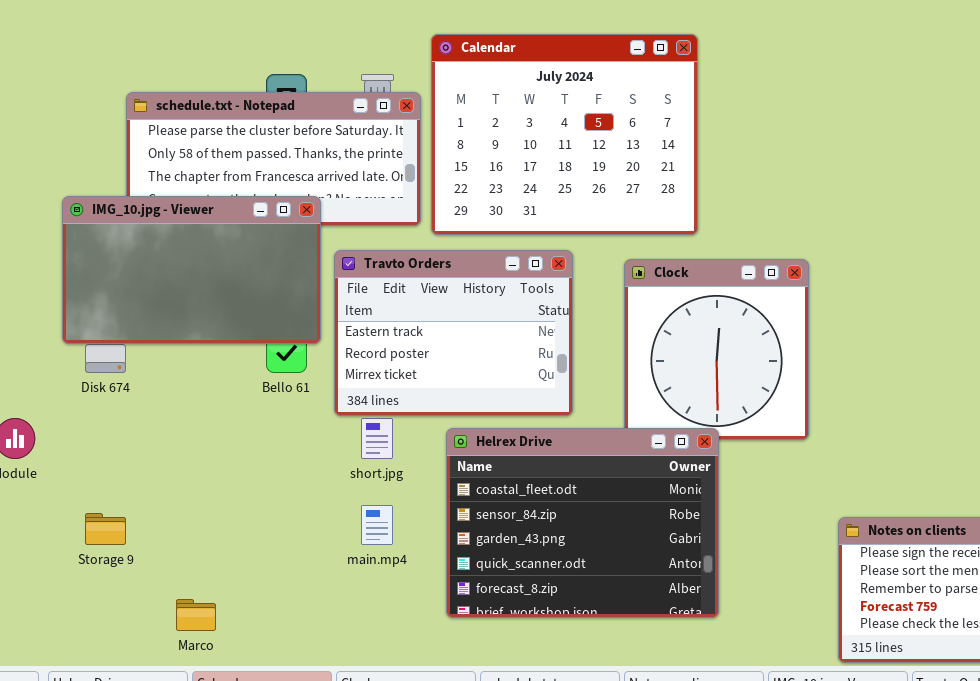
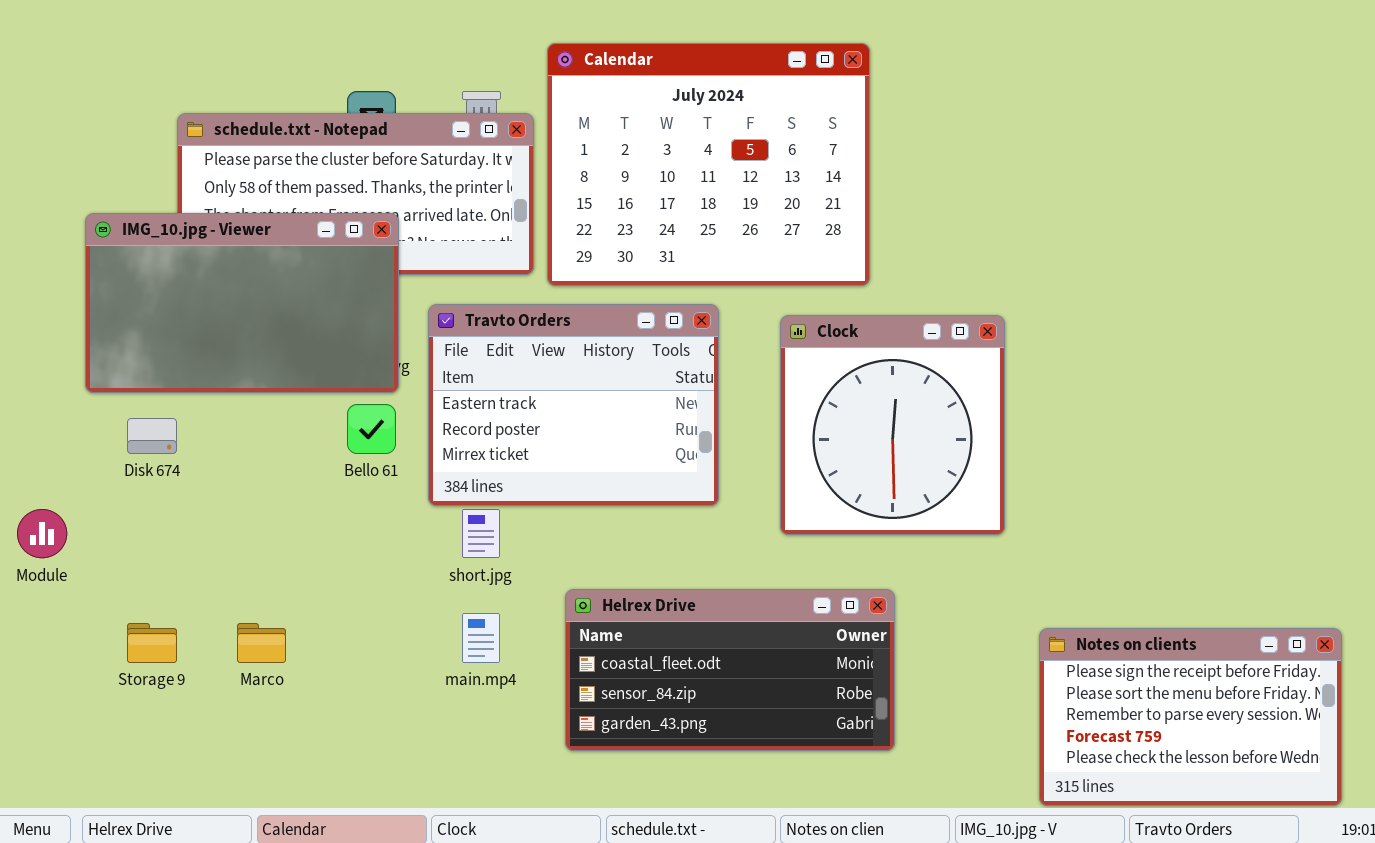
IMG_10.jpg - Viewer: [62,196,321,344] -> [85,213,399,393], moved
Helrex Drive: [446,428,719,618] -> [565,589,895,751], resized
Marco: [176,599,216,631] -> [237,623,286,663], moved

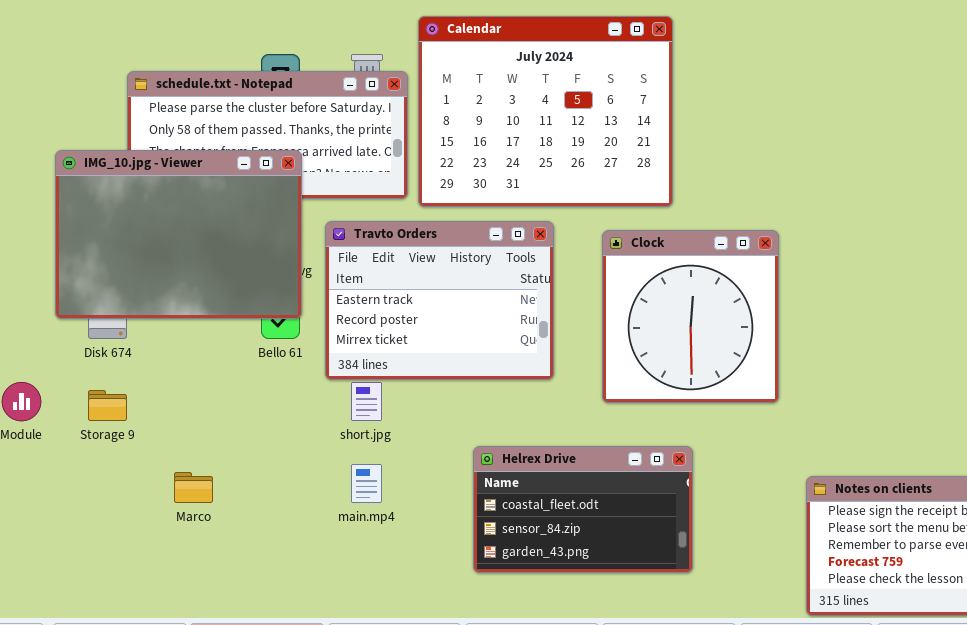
IMG_10.jpg - Viewer: [85,213,399,393] -> [55,150,302,319], resized
Helrex Drive: [565,589,895,751] -> [473,446,693,573], resized
Storage 9: [127,623,177,663] -> [88,390,127,421], moved

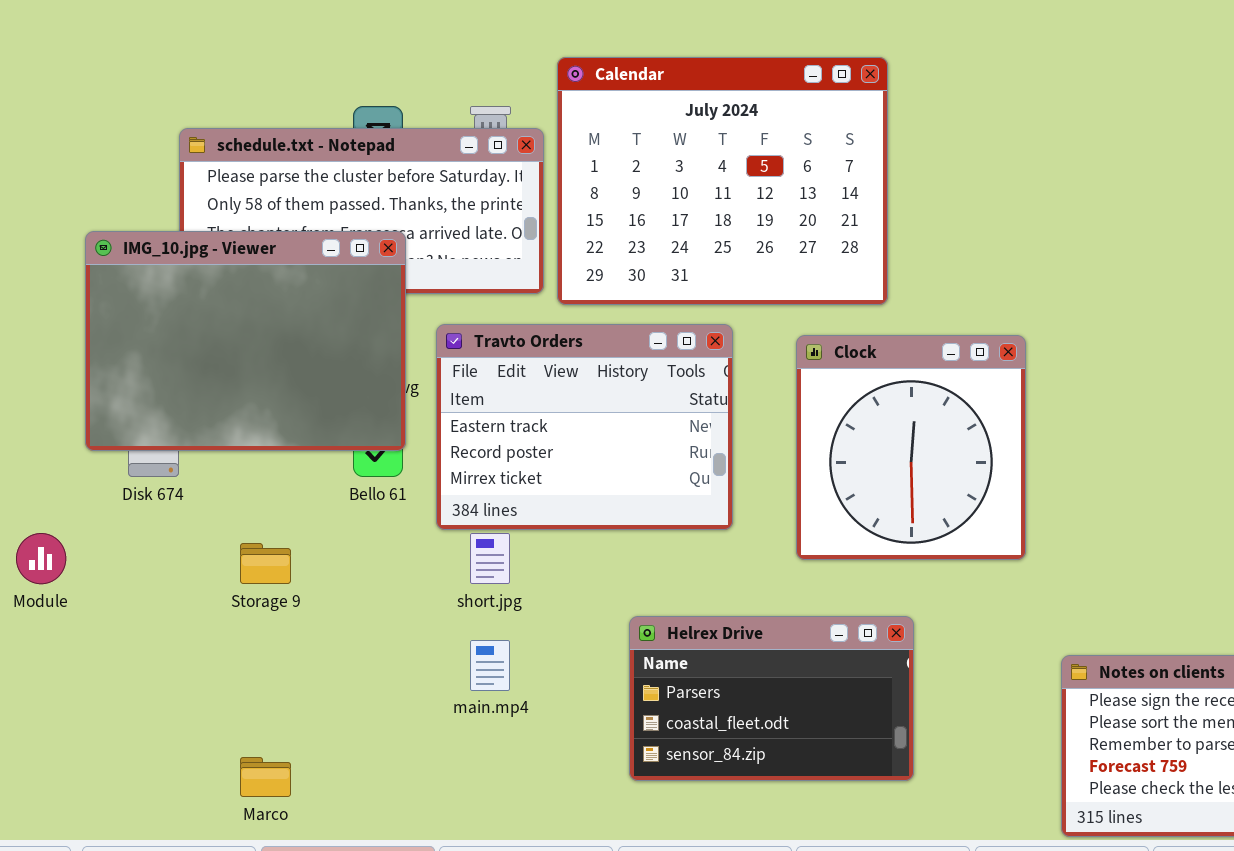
Storage 9: [88,390,127,421] -> [240,543,291,584], moved
Helrex Drive: [473,446,693,573] -> [629,616,914,781], scrolled up 1 row
Marco: [174,472,213,503] -> [240,757,291,797], moved

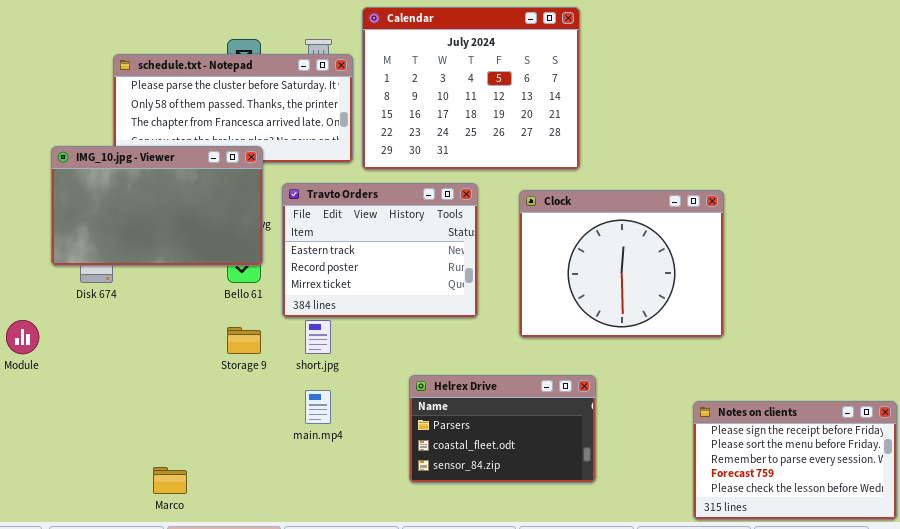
IMG_10.jpg - Viewer: [85,231,406,451] -> [51,146,263,266], resized
Clock: [796,335,1026,560] -> [519,190,724,338], resized
Storage 9: [240,543,291,584] -> [227,327,261,354], moved

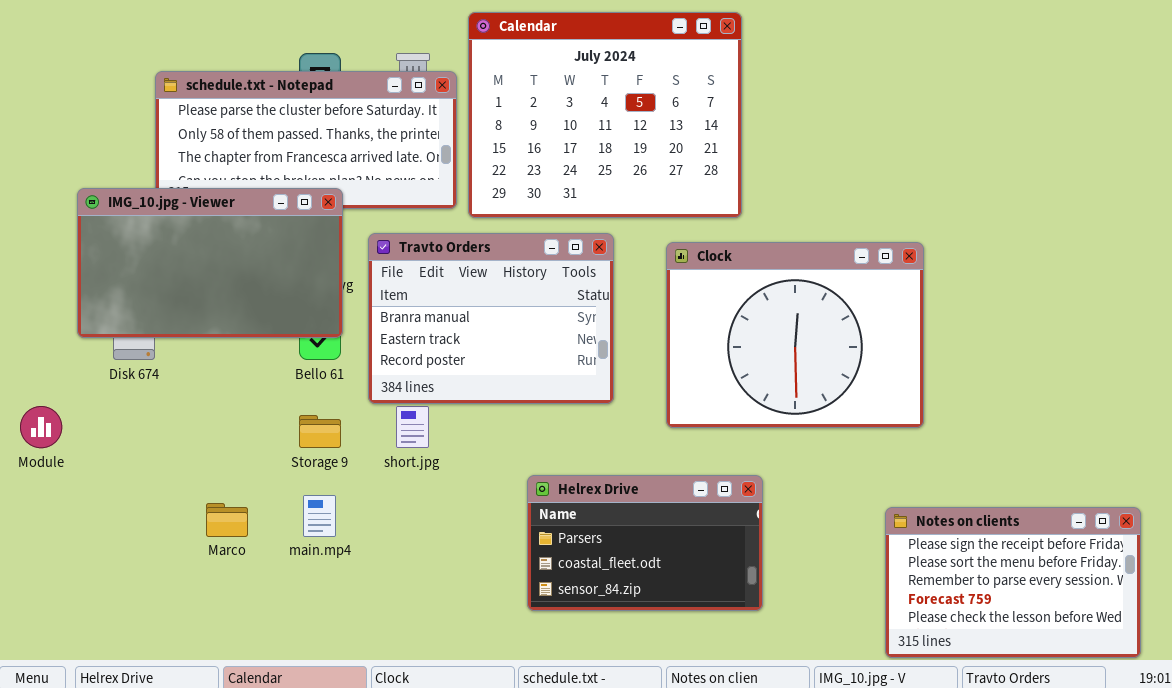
Travto Orders: [282,183,478,318] -> [368,233,614,404], scrolled up 1 row
main.mp4: [305,390,331,424] -> [303,495,336,537], moved
Marco: [153,467,187,494] -> [206,503,248,537], moved

